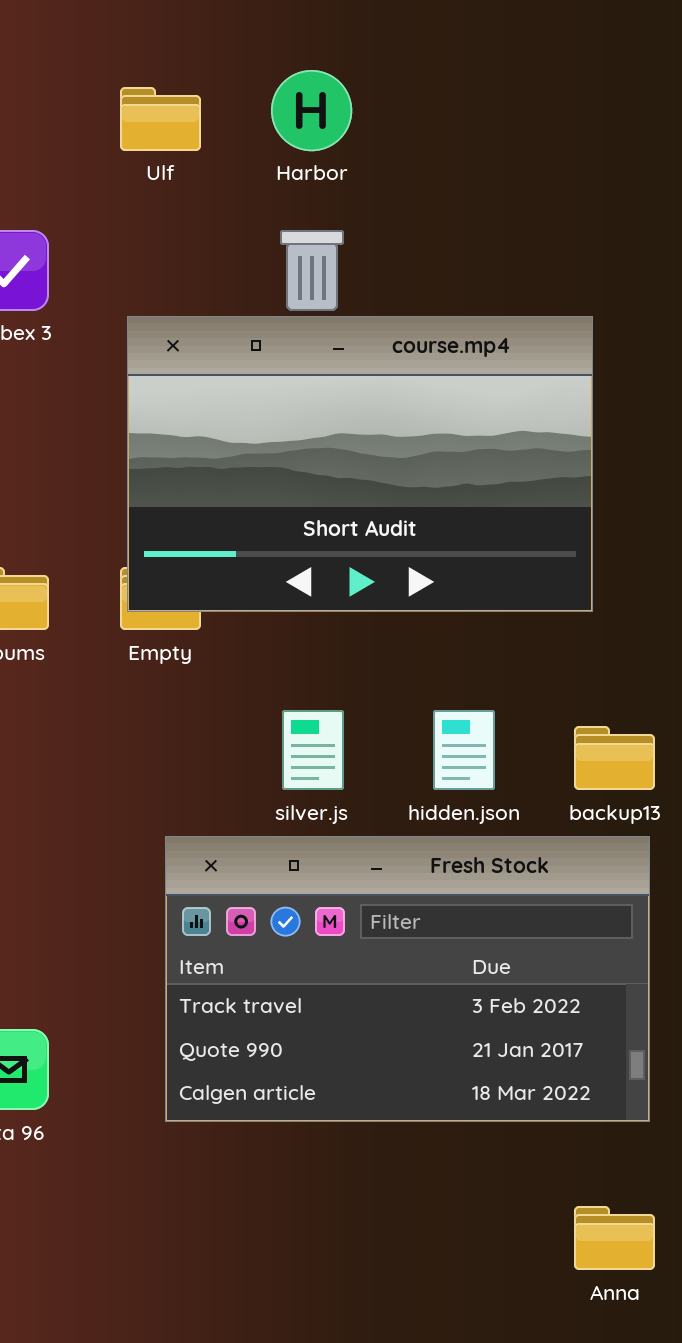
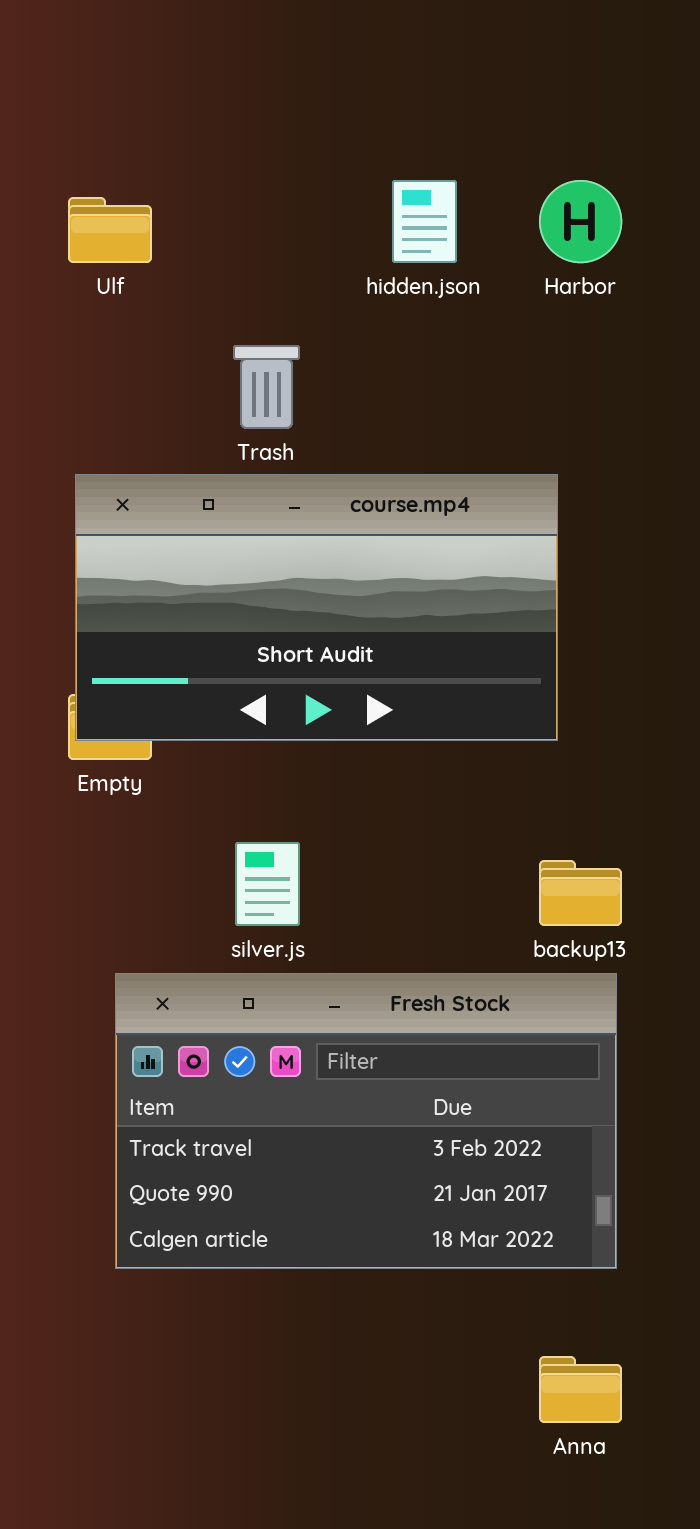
Harbor: [271,70,352,151] -> [539,180,622,263], moved
course.mp4: [127,316,593,612] -> [75,474,558,741], resized
hidden.json: [433,710,495,790] -> [392,180,457,263], moved

